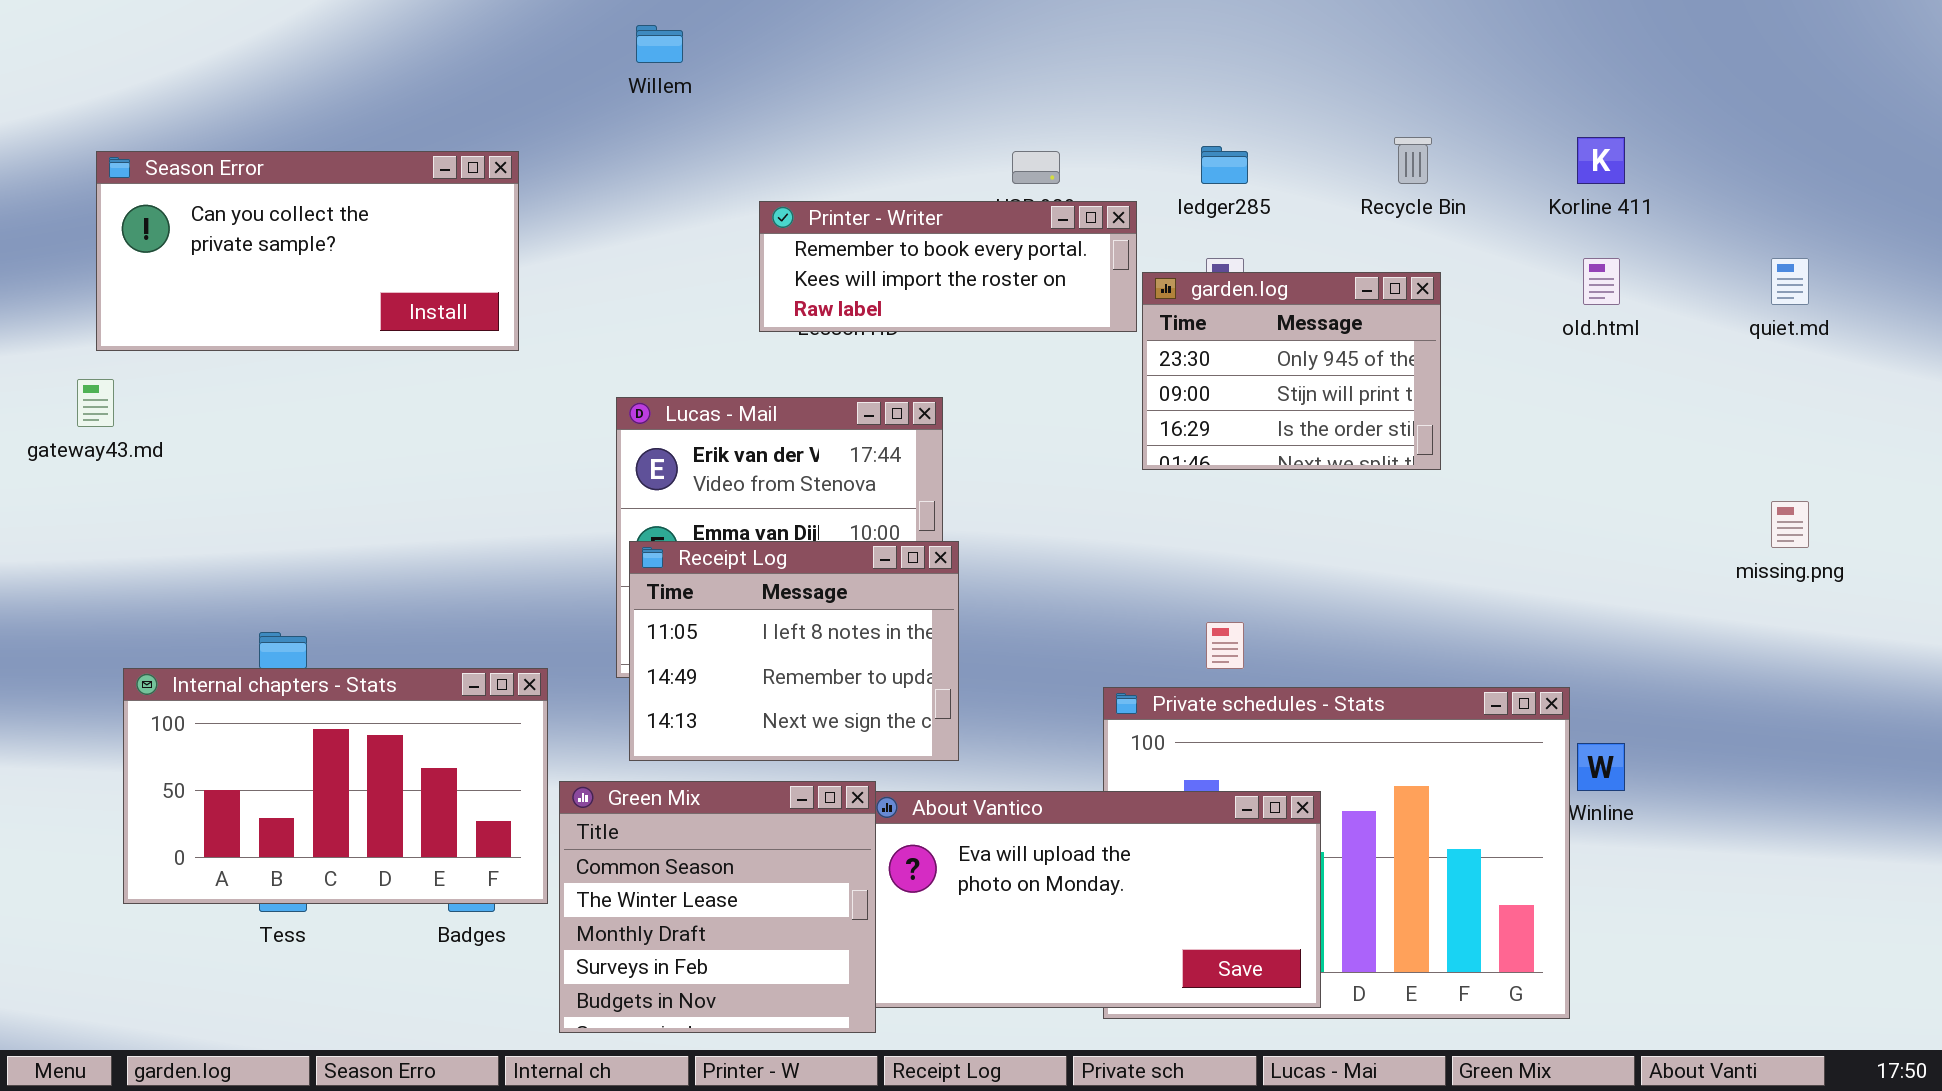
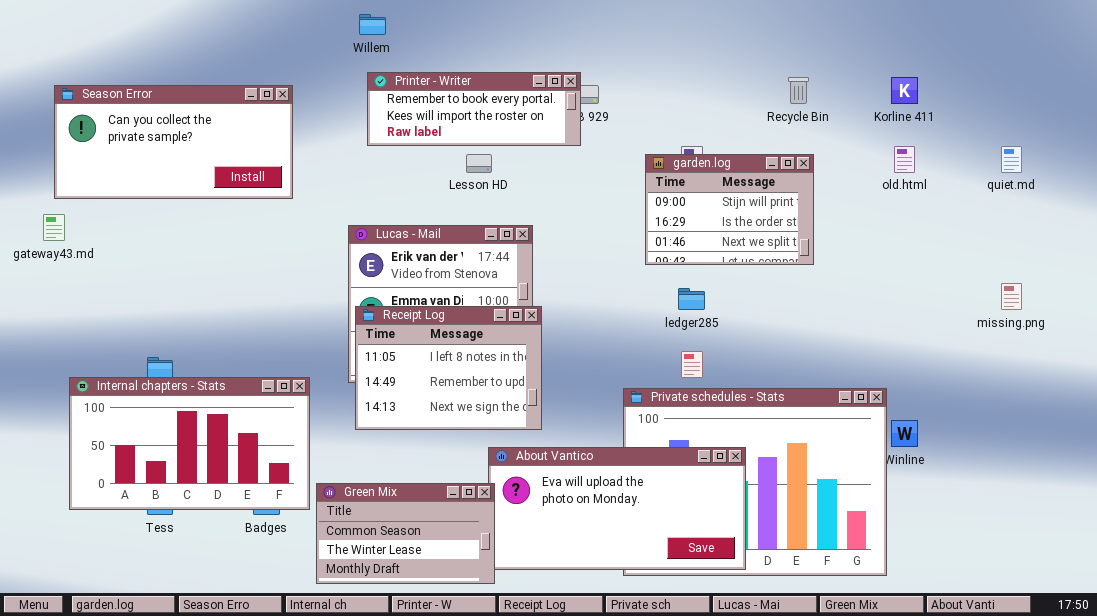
ledger285: [1201,146,1248,184] -> [678,288,705,310], moved
Printer - Writer: [759,201,1137,332] -> [367,72,581,146], moved
garden.log: [1142,272,1441,470] -> [645,154,814,265], scrolled down 1 row
Green Mix: [559,781,876,1033] -> [316,483,495,584], resized

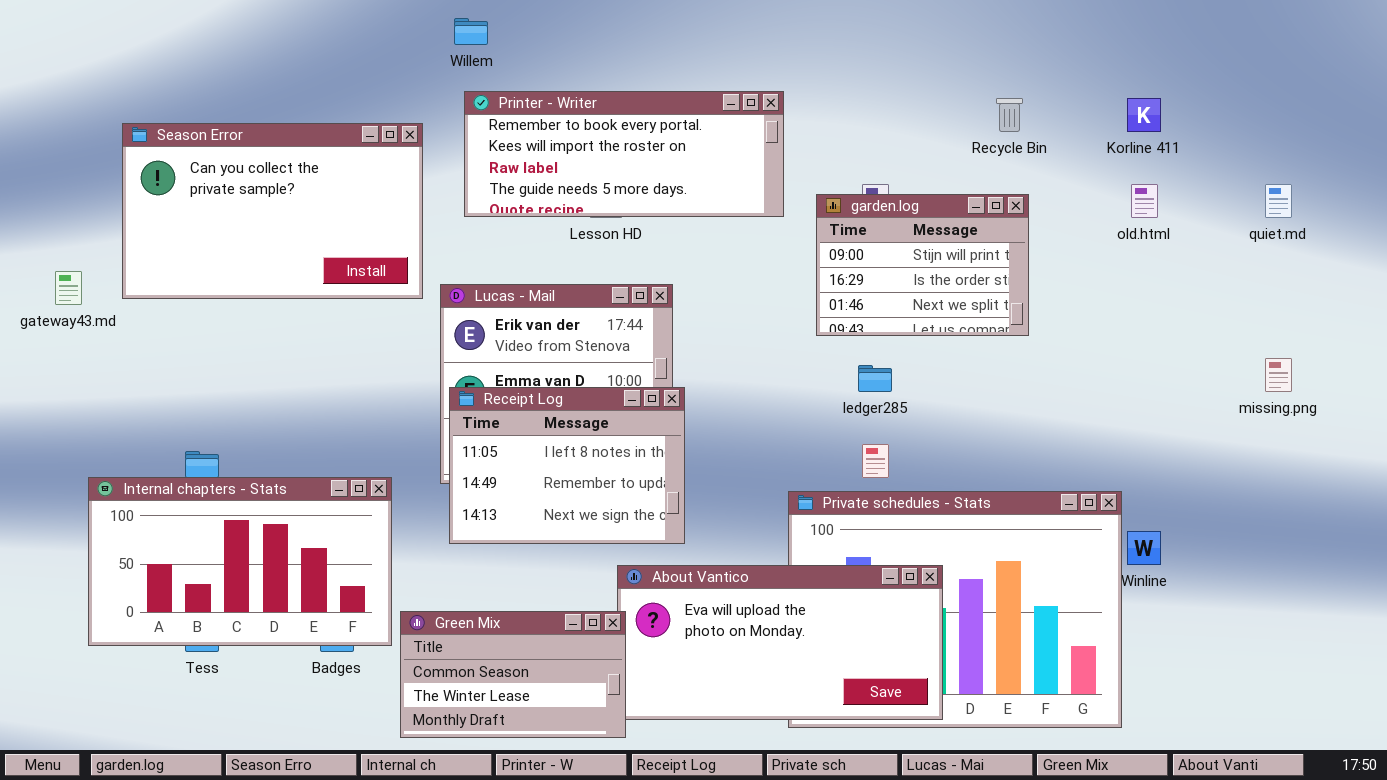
Printer - Writer: [367,72,581,146] -> [464,91,784,217], resized
Season Error: [54,85,293,199] -> [122,123,423,299], moved, resized

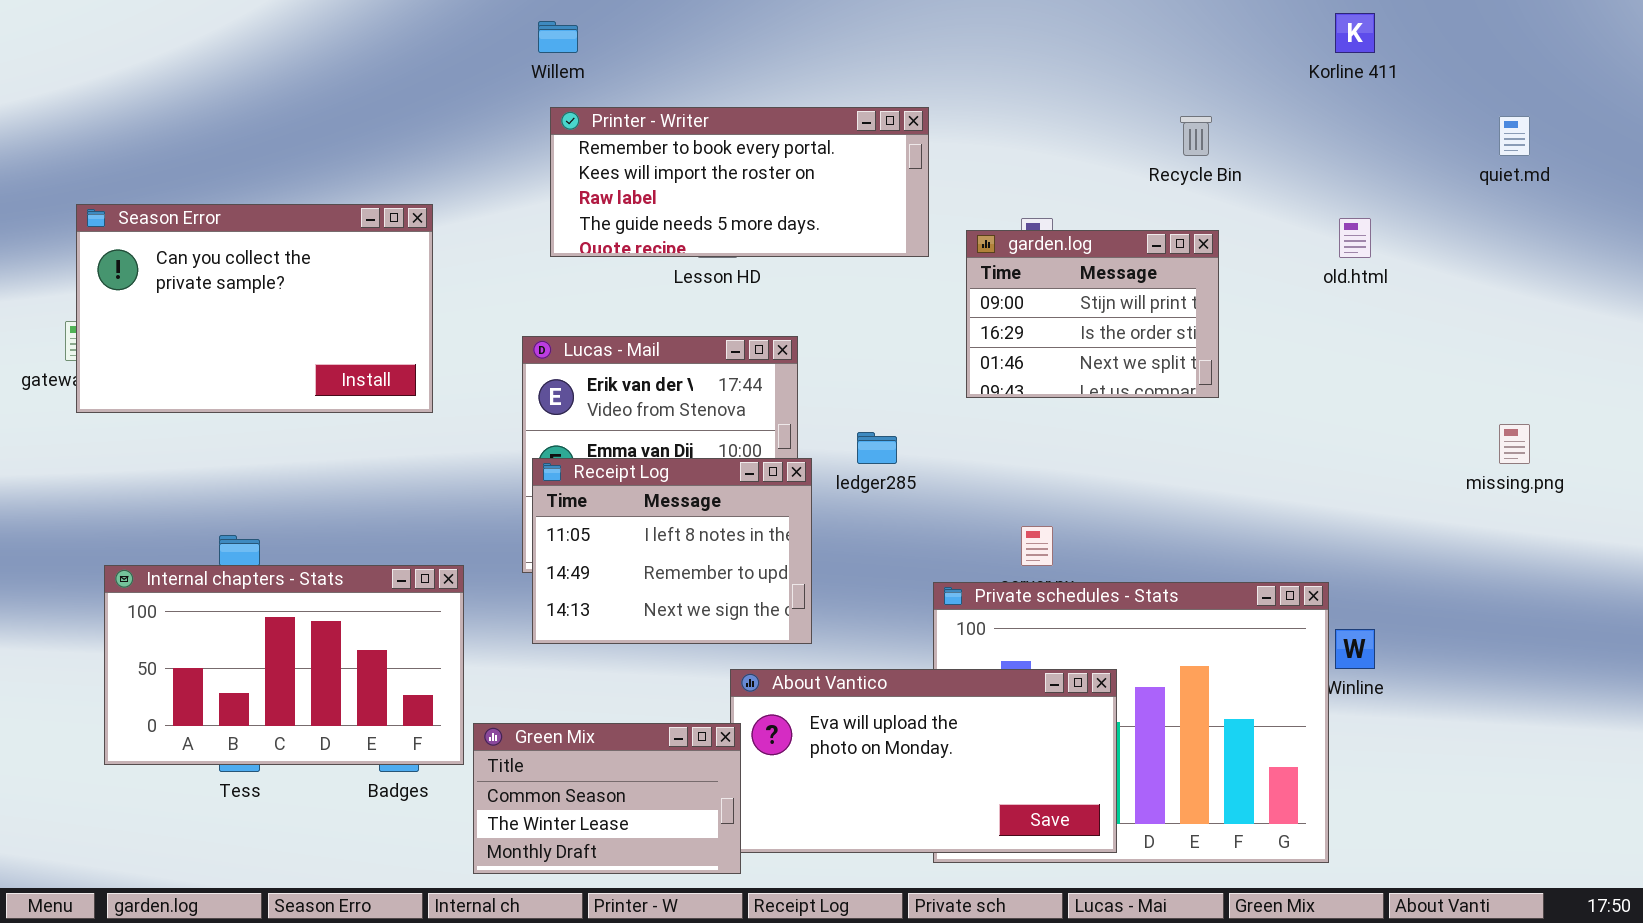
Korline 411: [1127,98,1161,132] -> [1335,13,1375,53], moved
Season Error: [122,123,423,299] -> [76,204,433,413], moved
quiet.md: [1265,184,1292,218] -> [1499,116,1530,156], moved
ledger285: [858,365,892,392] -> [857,432,897,464], moved

